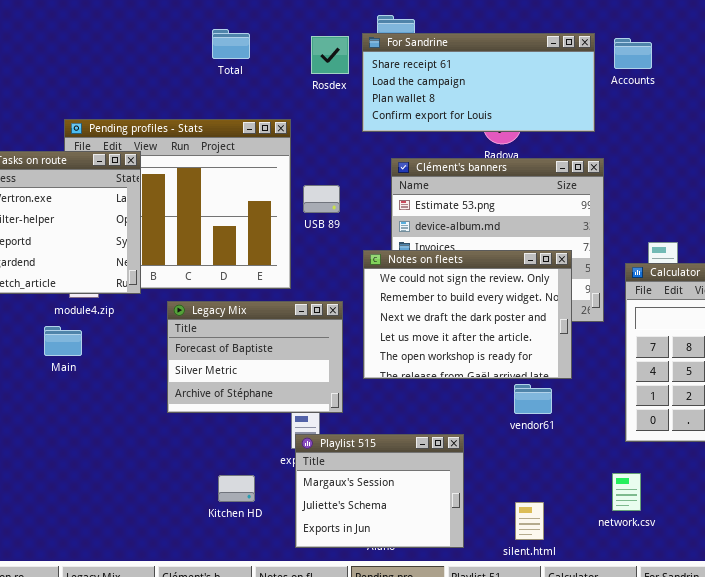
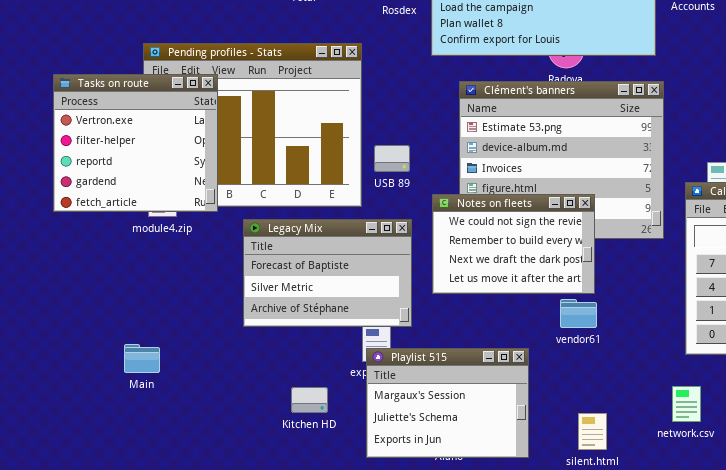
USB 89: [303,185,340,213] -> [374,145,410,172], moved
Notes on fleets: [363,250,572,379] -> [432,194,595,294], resized
Main: [44,326,82,356] -> [124,344,160,373], moved
vendor61: [514,384,552,414] -> [560,299,597,328], moved

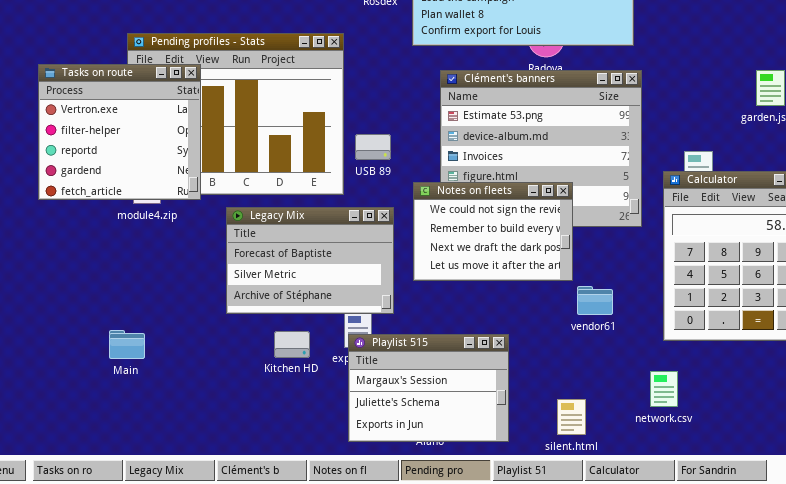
vendor61: [560,299,597,328] -> [577,286,613,315], moved
Kitchen HD: [291,387,328,413] -> [274,331,310,358], moved

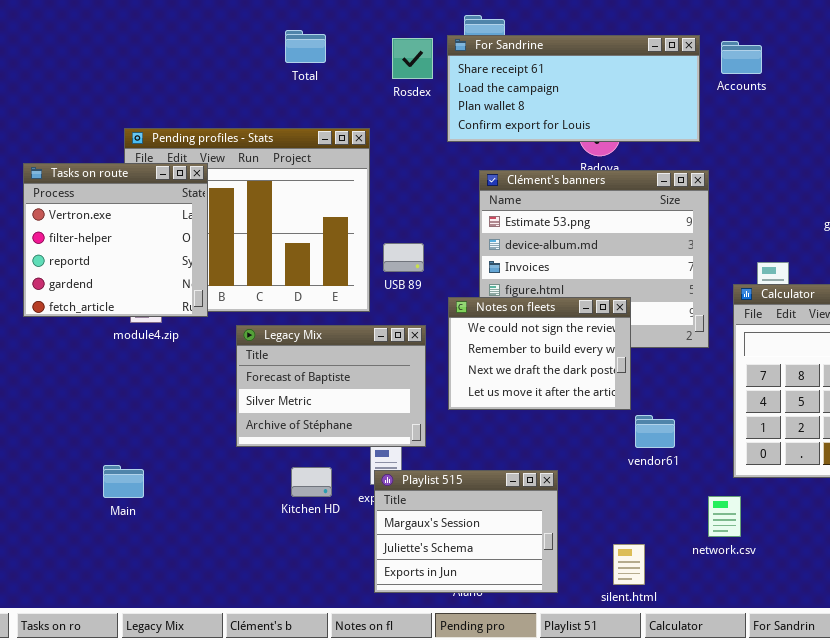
network.csv: [650,371,678,407] -> [708,496,741,537], moved

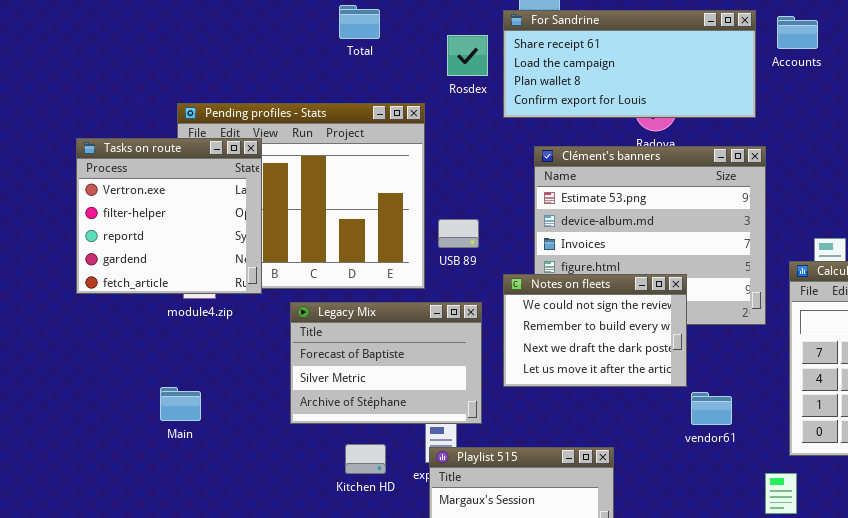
Rosdex: [392,38,433,79] -> [447,35,488,76], moved
Main: [103,465,144,498] -> [160,387,201,421], moved

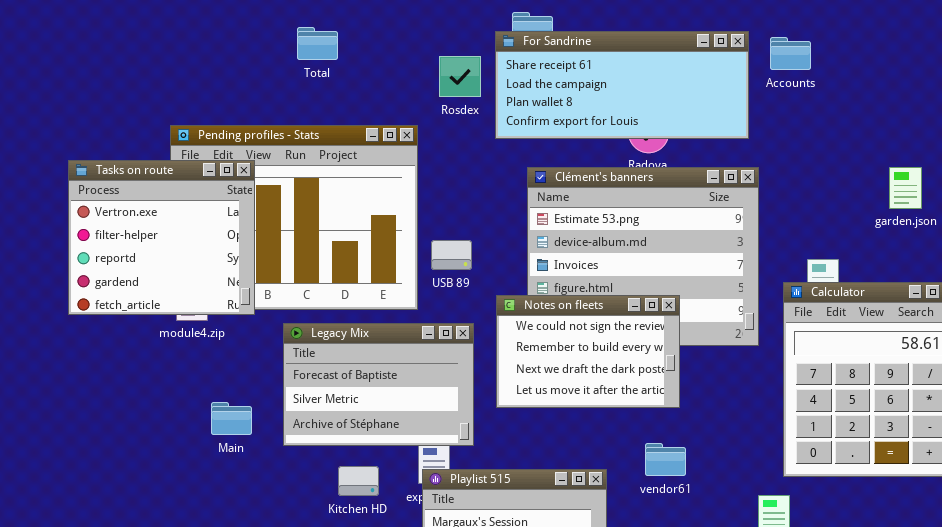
Total: [339,5,380,39] -> [297,27,338,60], moved
Main: [160,387,201,421] -> [211,402,252,435], moved
vendor61: [691,392,732,425] -> [645,443,686,476], moved

